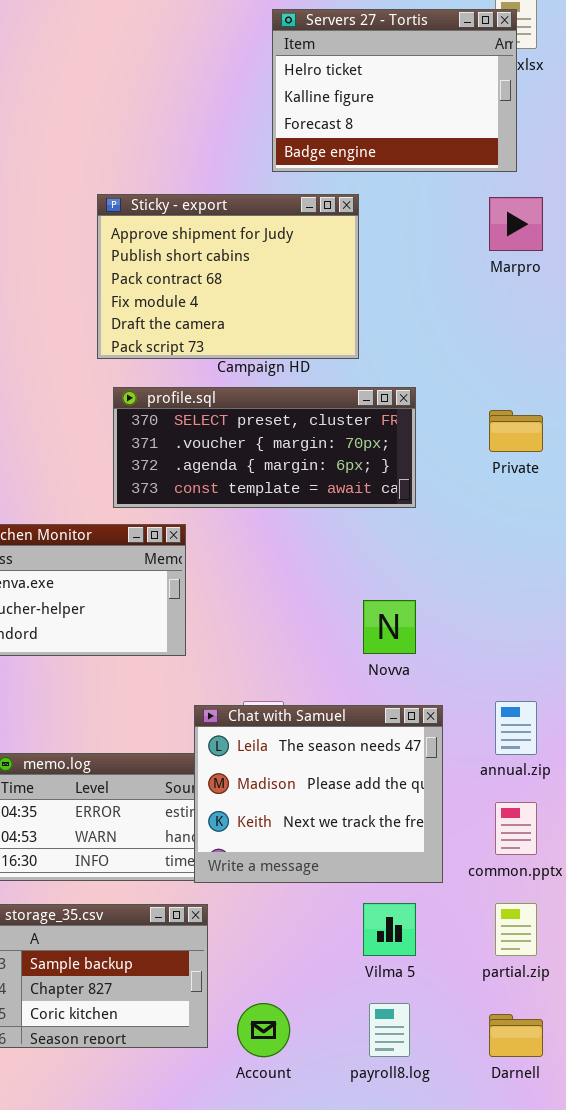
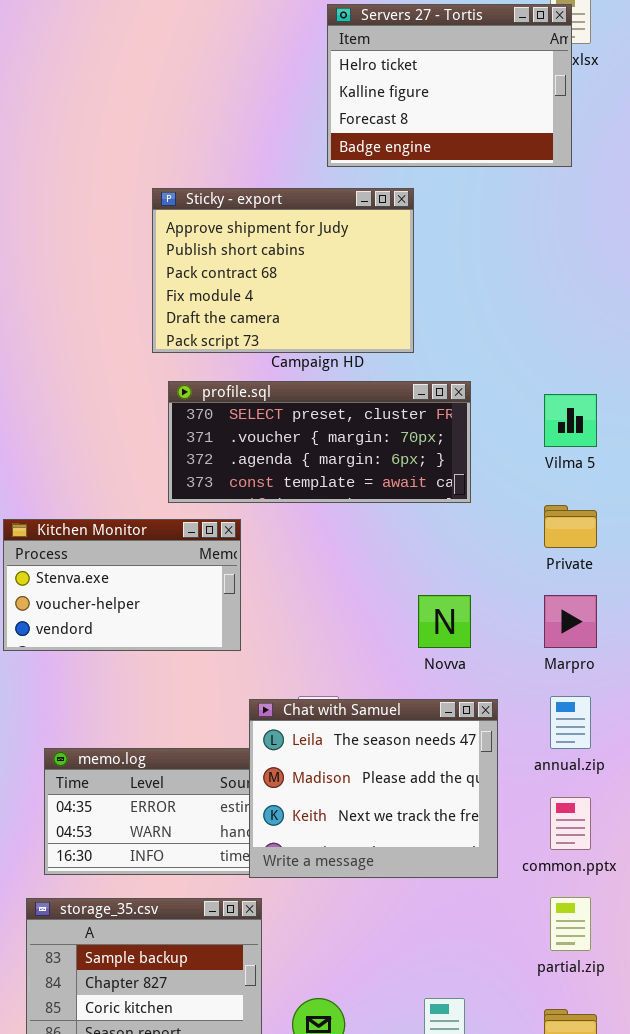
Marpro: [489,197,543,251] -> [544,595,597,648], moved
Private: [489,410,543,452] -> [544,505,597,548], moved
Vilma 5: [363,903,416,956] -> [544,394,597,447], moved

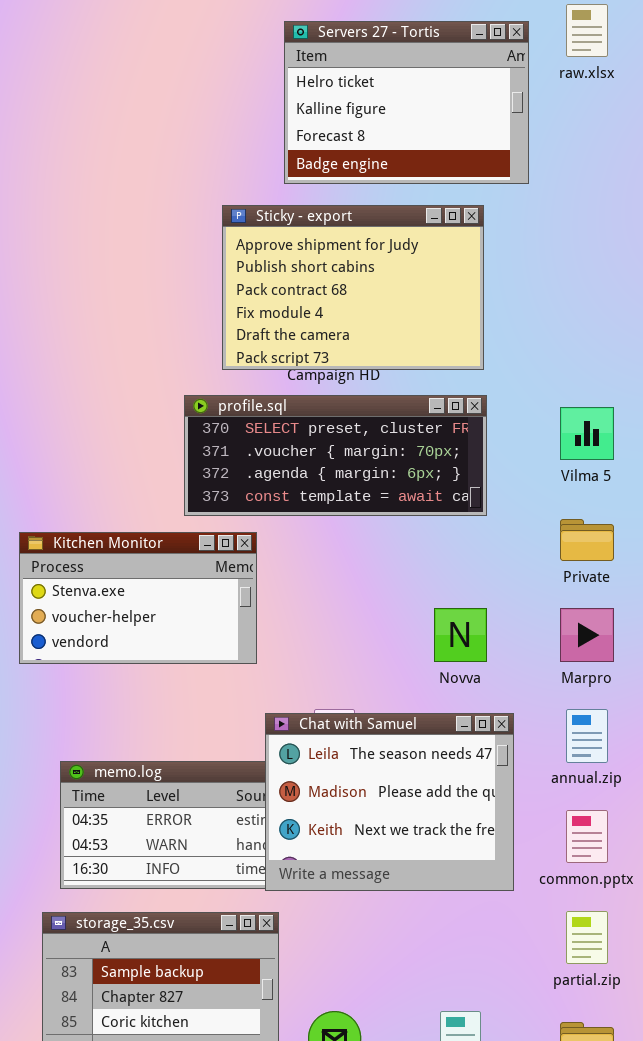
Servers 27 - Tortis: [327,4,572,167] -> [284,21,529,184], moved
Sticky - export: [152,188,414,353] -> [222,205,484,370], moved

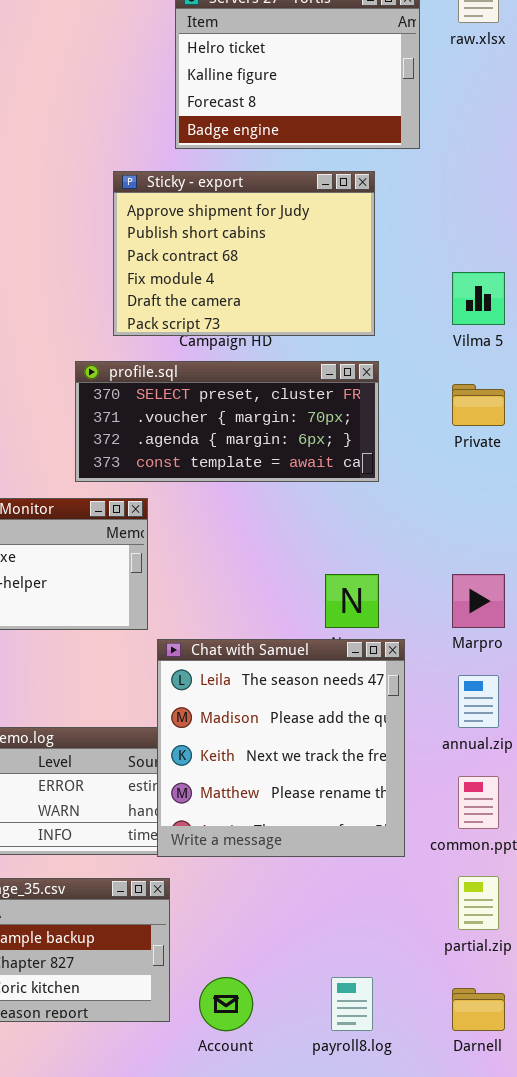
Vilma 5: [560,407,614,460] -> [452,272,505,325], moved
Private: [560,519,614,561] -> [452,384,505,426], moved
Chat with Samuel: [265,713,514,891] -> [157,639,405,857], resized

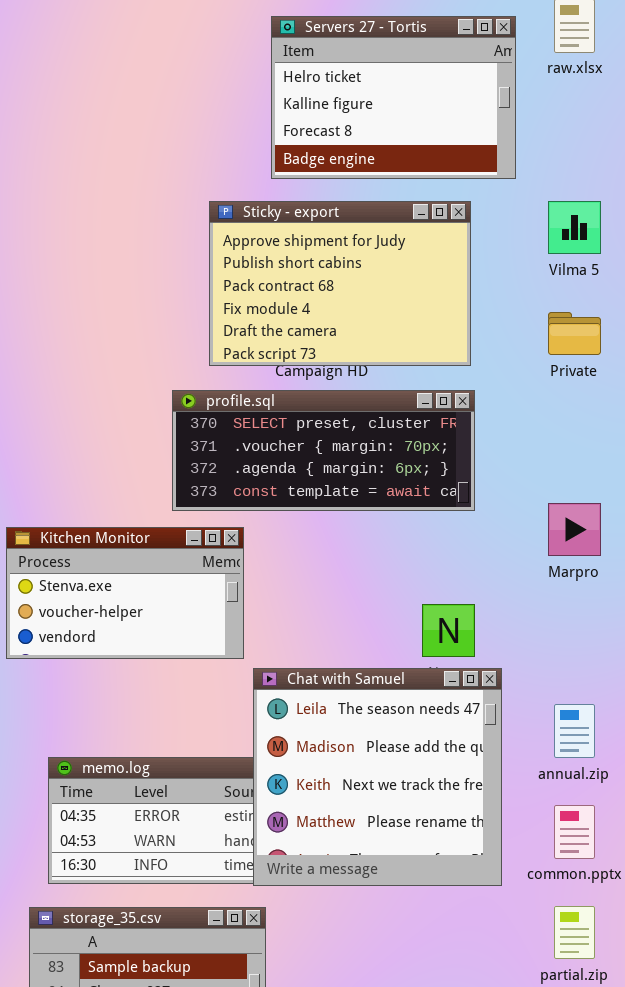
Vilma 5: [452,272,505,325] -> [548,201,601,254], moved
Private: [452,384,505,426] -> [548,312,601,355], moved
Marpro: [452,574,505,628] -> [548,503,601,556], moved

